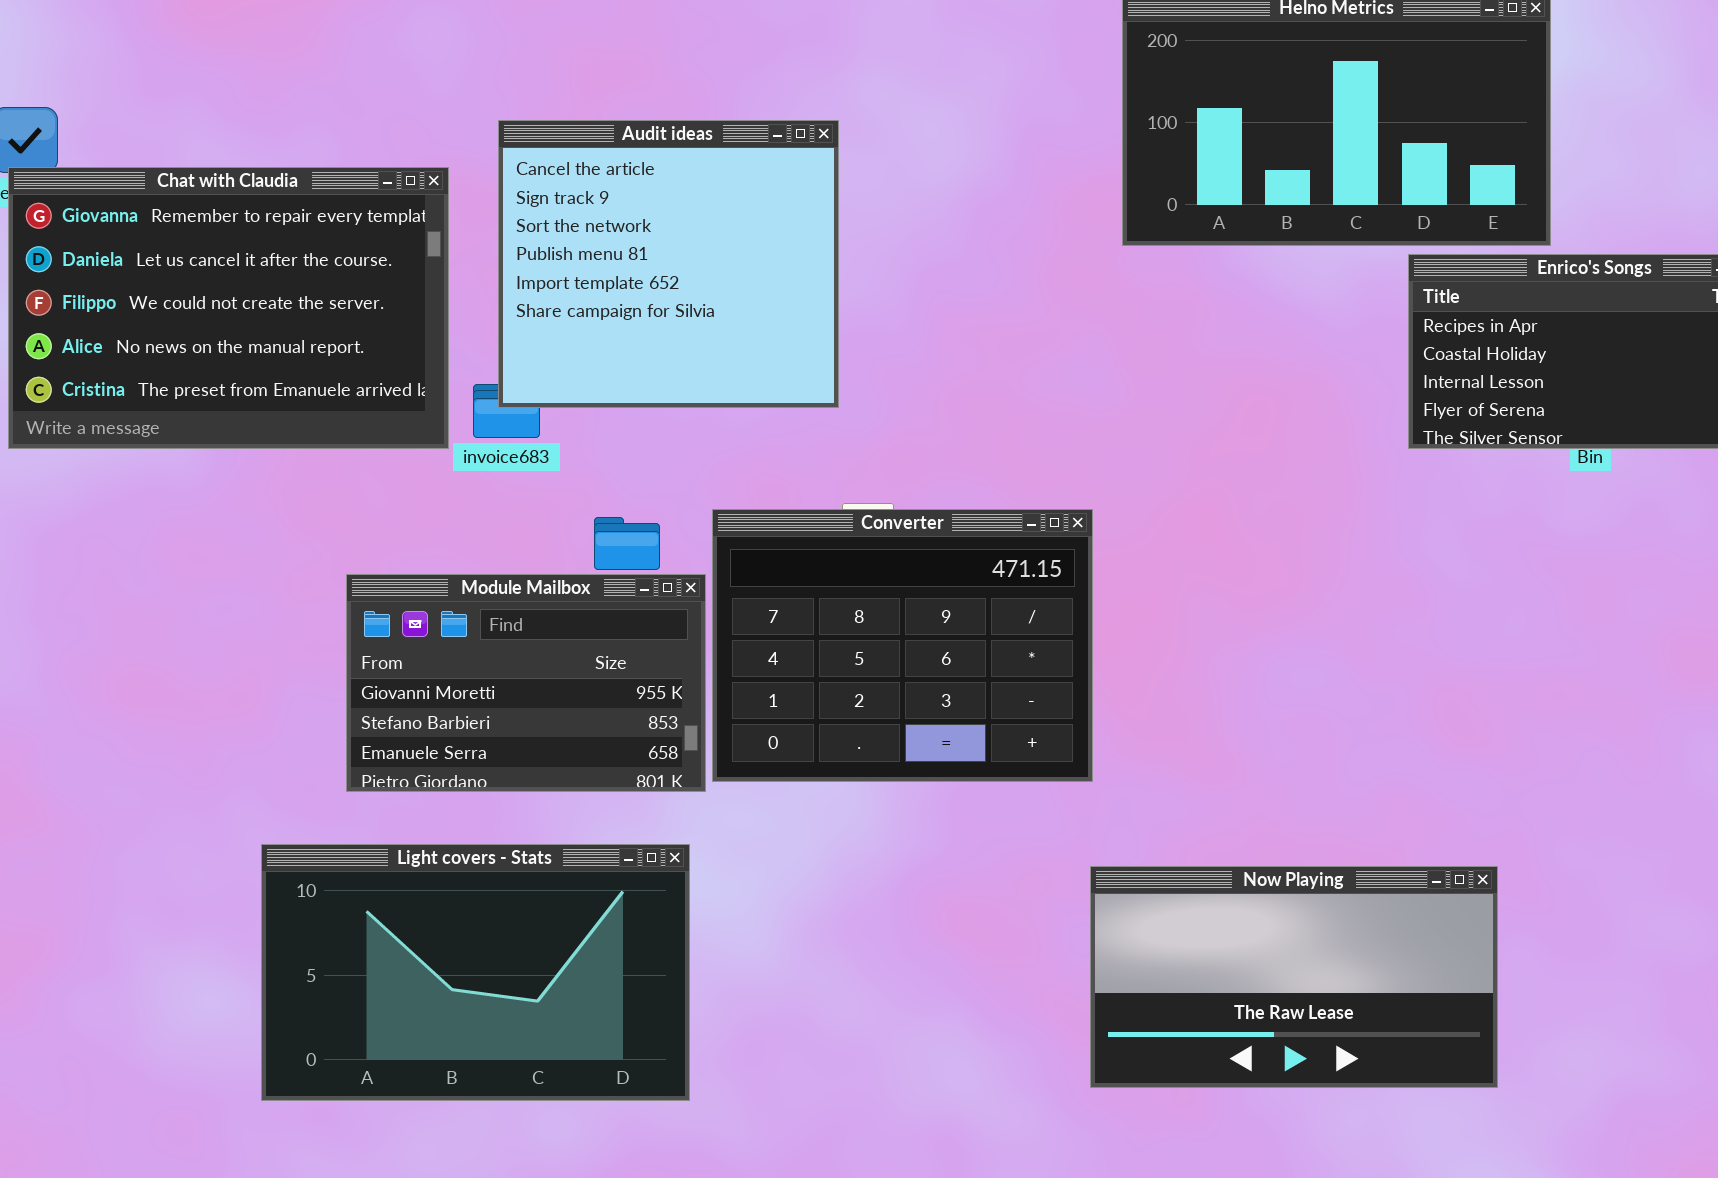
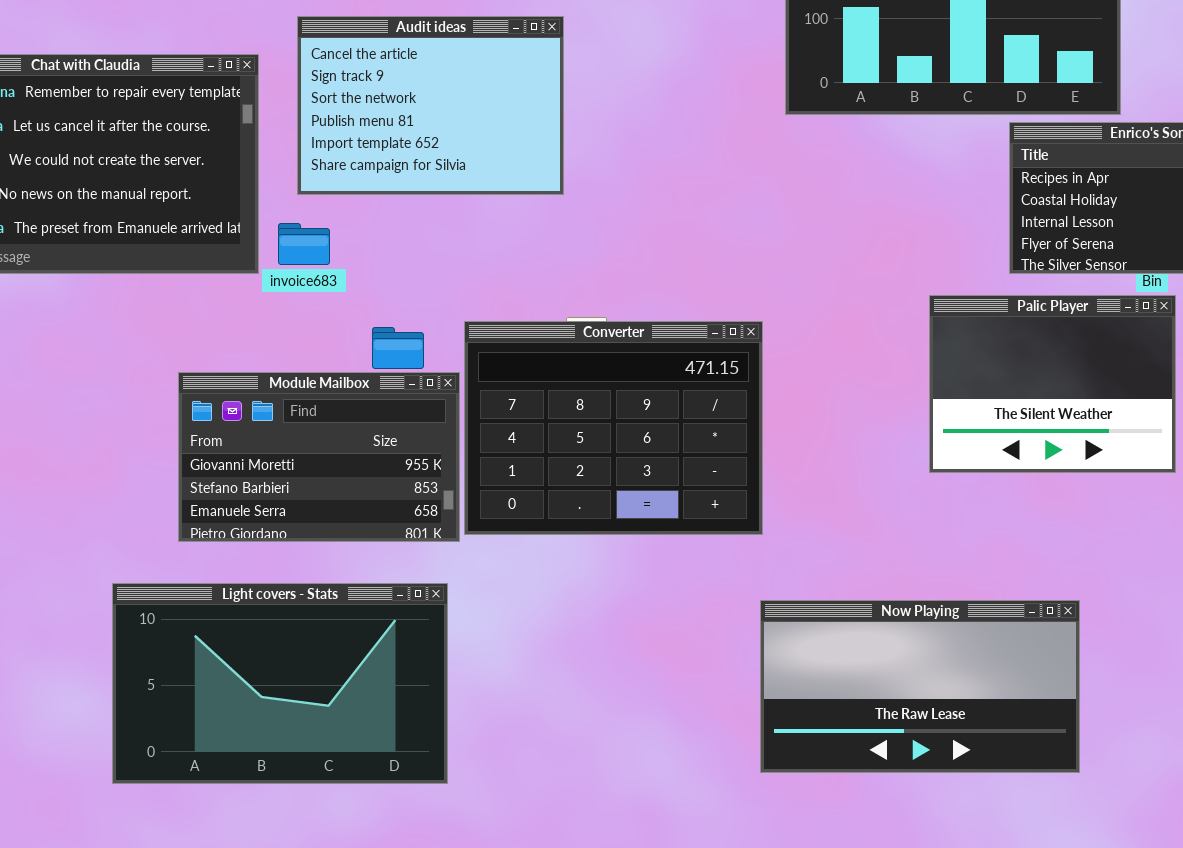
Audit ideas: [498,120,839,408] -> [297,16,564,195], resized
Palic Player: none -> [929,295,1176,473], opened

